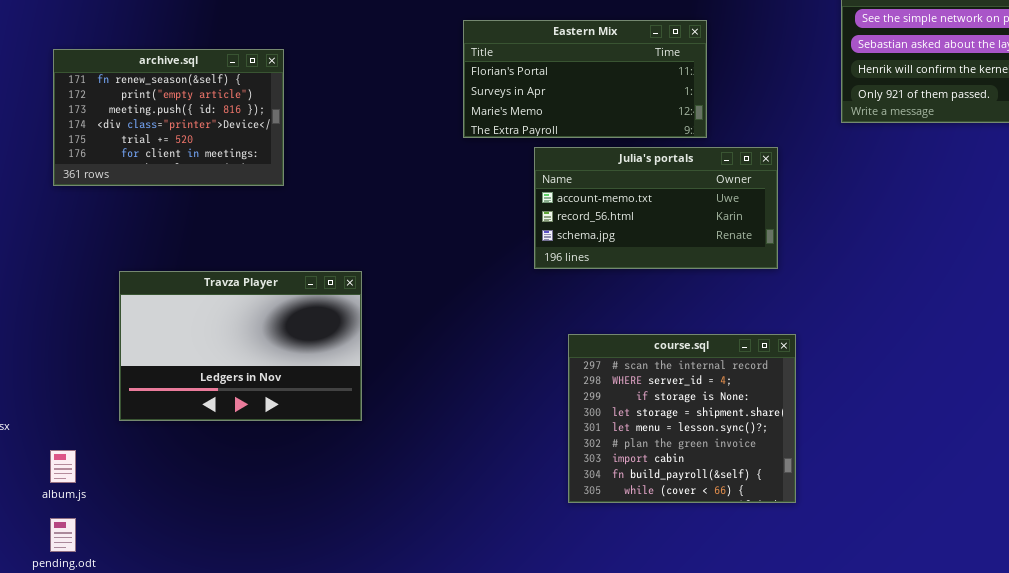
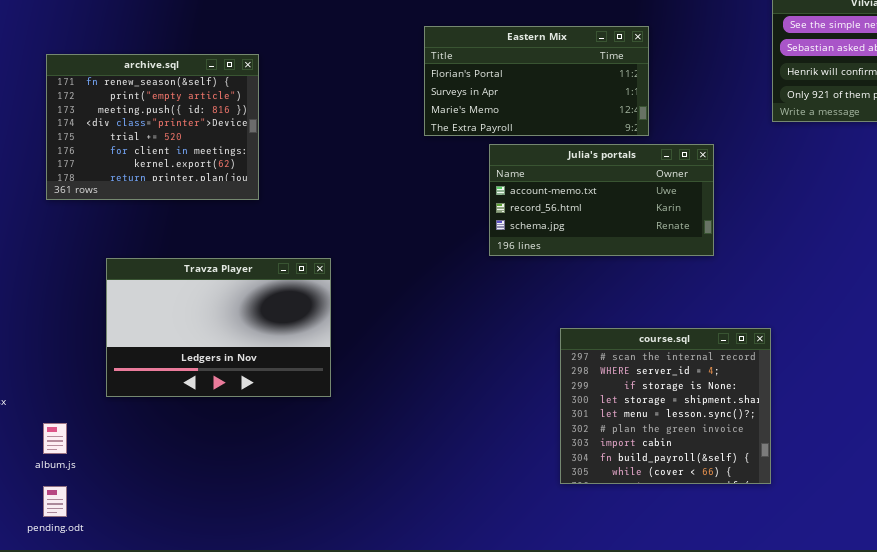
archive.sql: [53,49,284,186] -> [46,54,259,200], resized
course.sql: [568,334,796,503] -> [560,328,771,484], moved

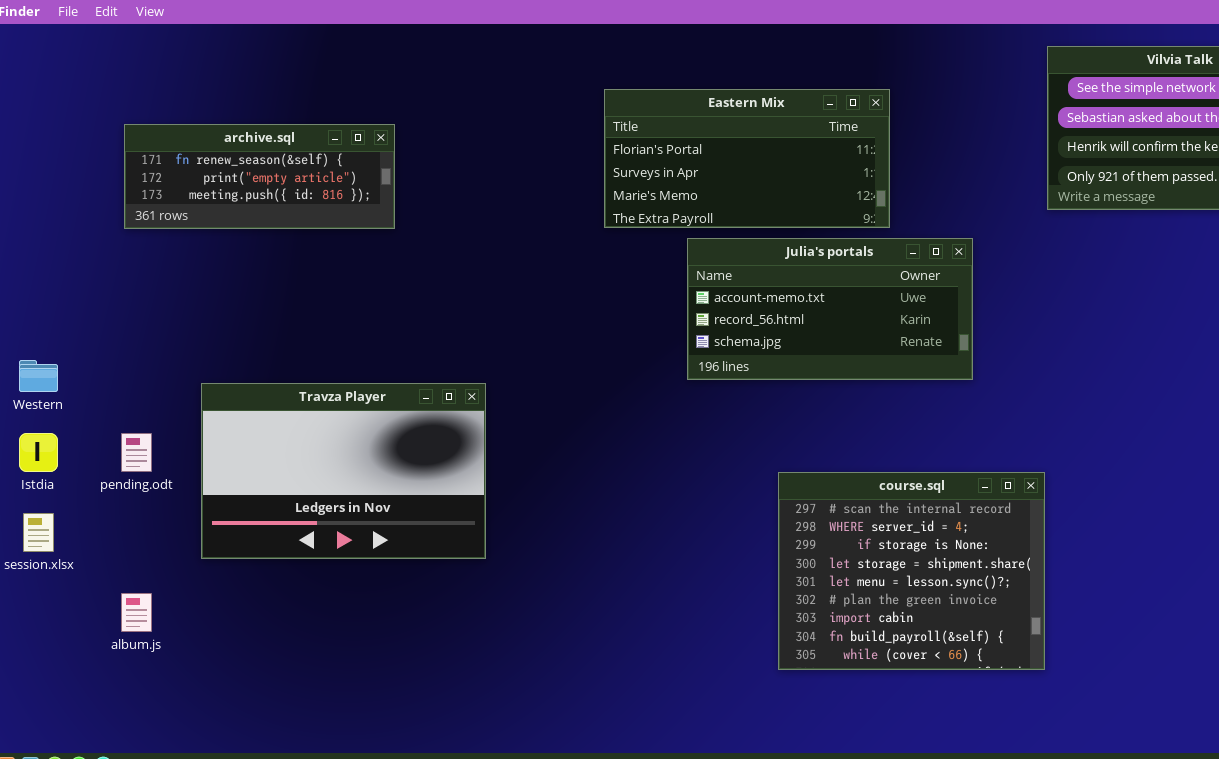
archive.sql: [46,54,259,200] -> [124,124,395,229], resized
pending.odt: [43,486,67,517] -> [121,433,152,472], moved

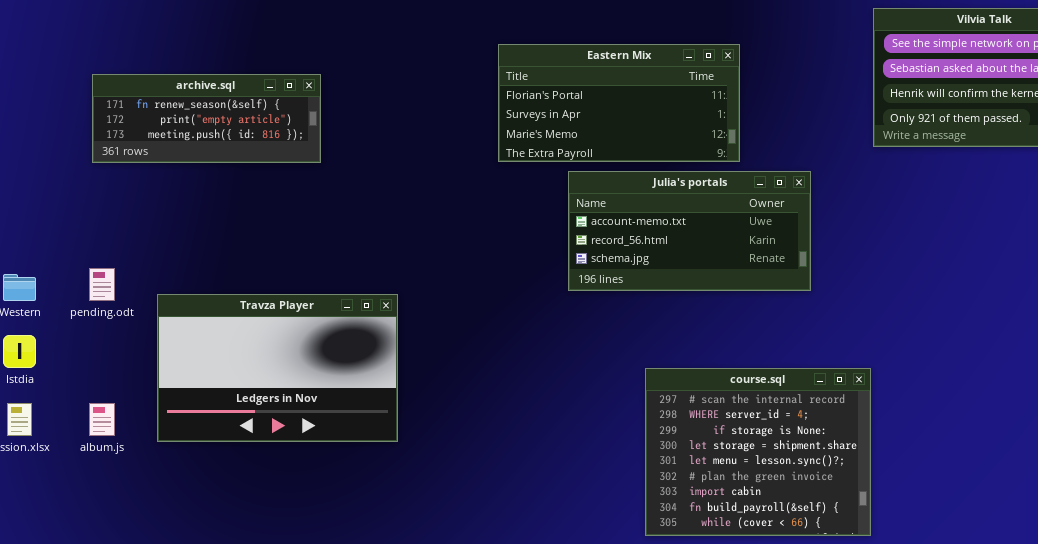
pending.odt: [121,433,152,472] -> [89,268,115,301], moved
album.js: [121,593,152,632] -> [89,403,115,436], moved

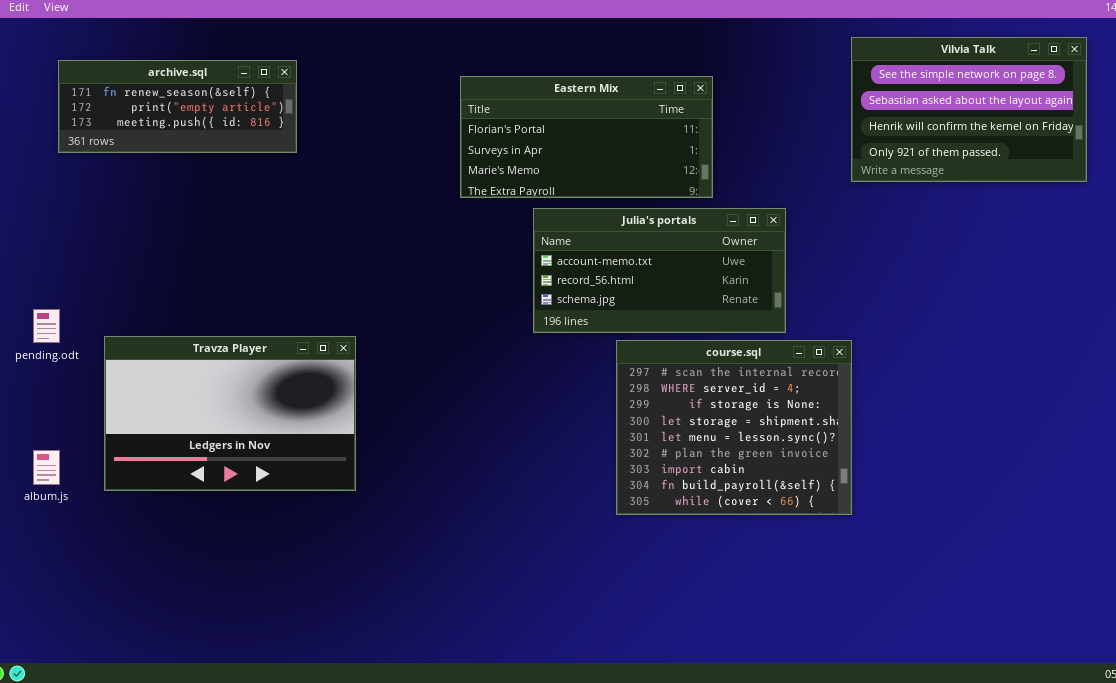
archive.sql: [92,74,321,163] -> [58,60,297,153], moved
course.sql: [645,368,871,536] -> [616,340,852,515], moved

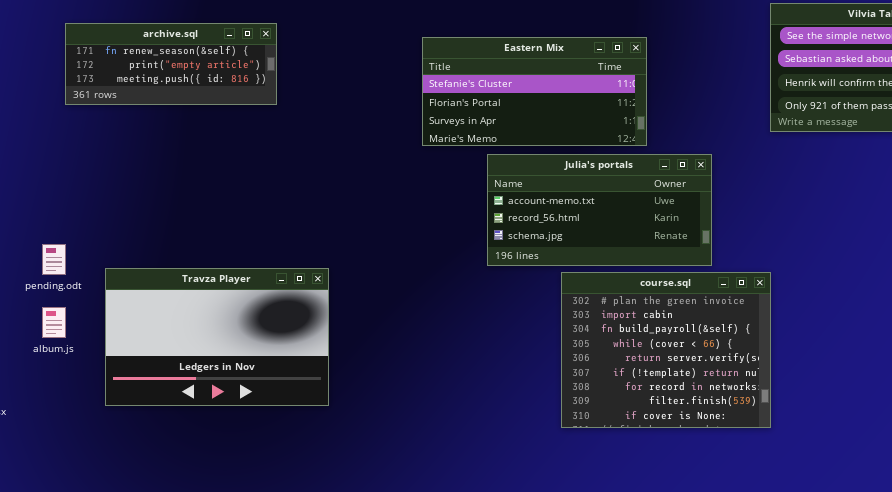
Eastern Mix: [460,76,713,198] -> [422,37,647,146], scrolled up 1 row
course.sql: [616,340,852,515] -> [561,272,771,428], scrolled down 5 rows
album.js: [33,450,60,485] -> [42,307,66,338], moved

